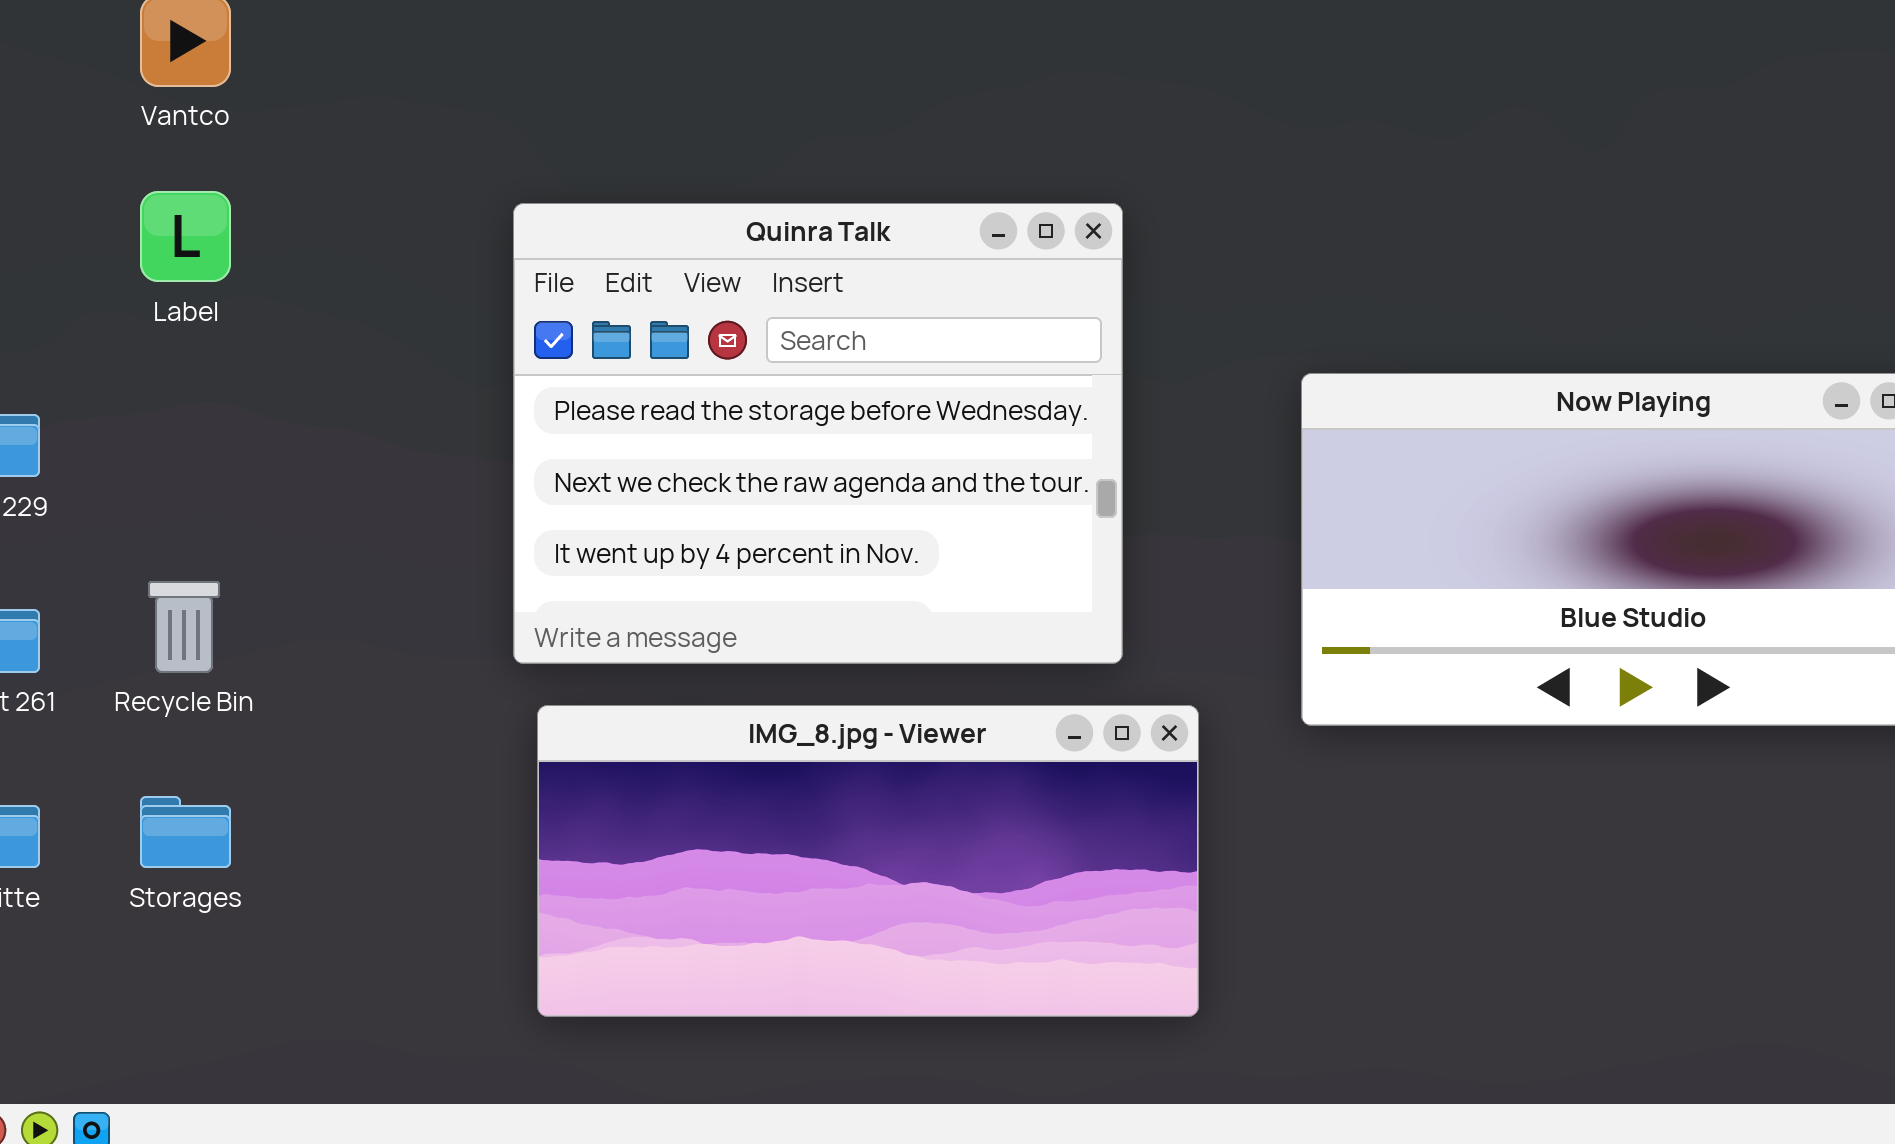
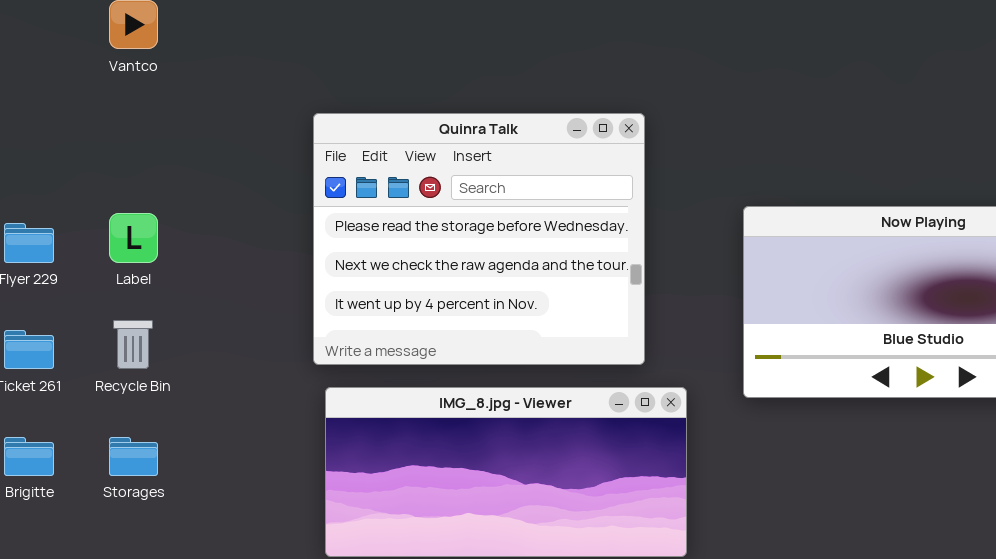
Label: [140,191,231,282] -> [109,213,158,263], moved

